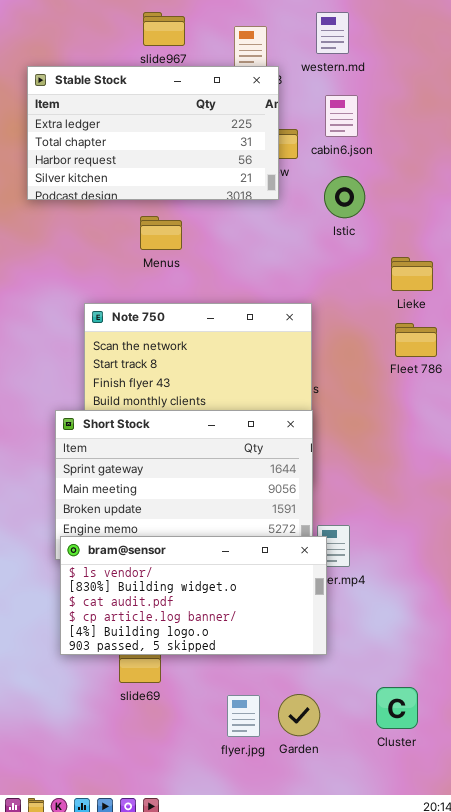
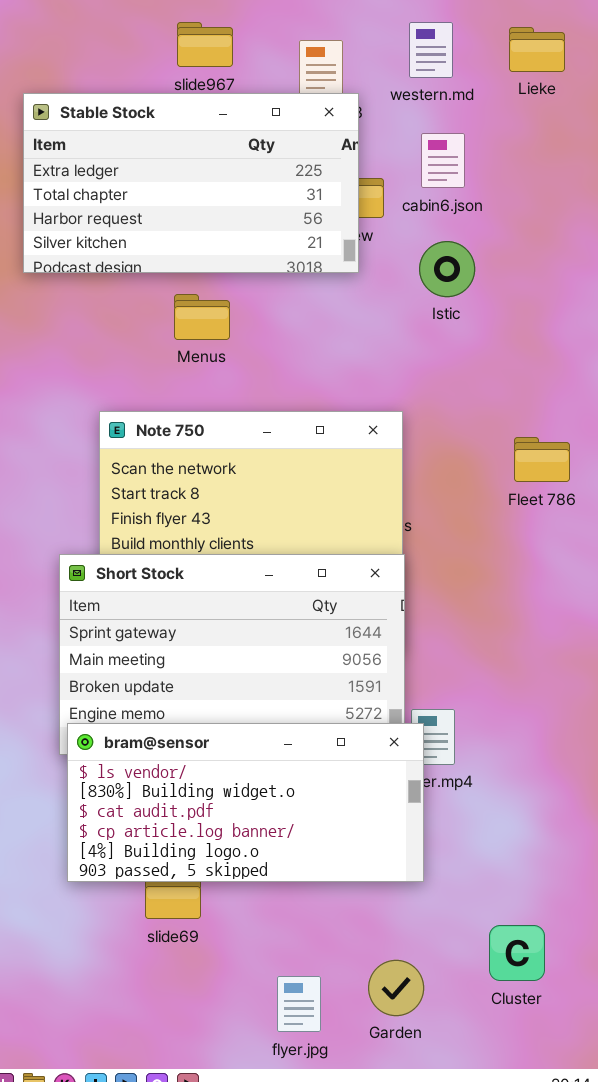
Lieke: [391,257,433,291] -> [509,27,565,72], moved
Garden: [278,694,320,736] -> [368,960,424,1016], moved
flyer.jpg: [227,695,260,737] -> [277,976,321,1032], moved

